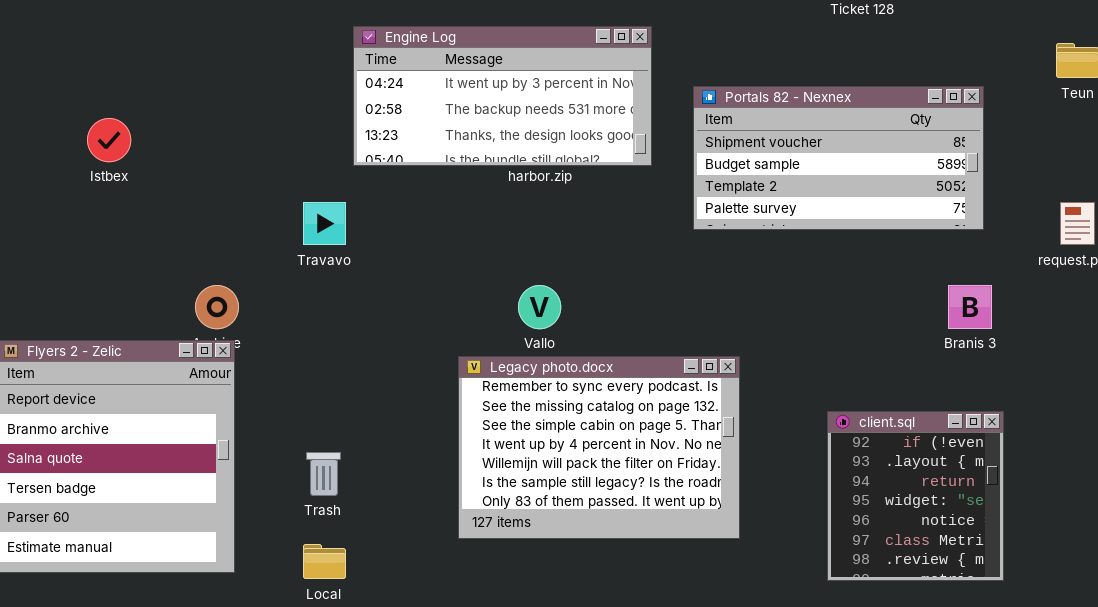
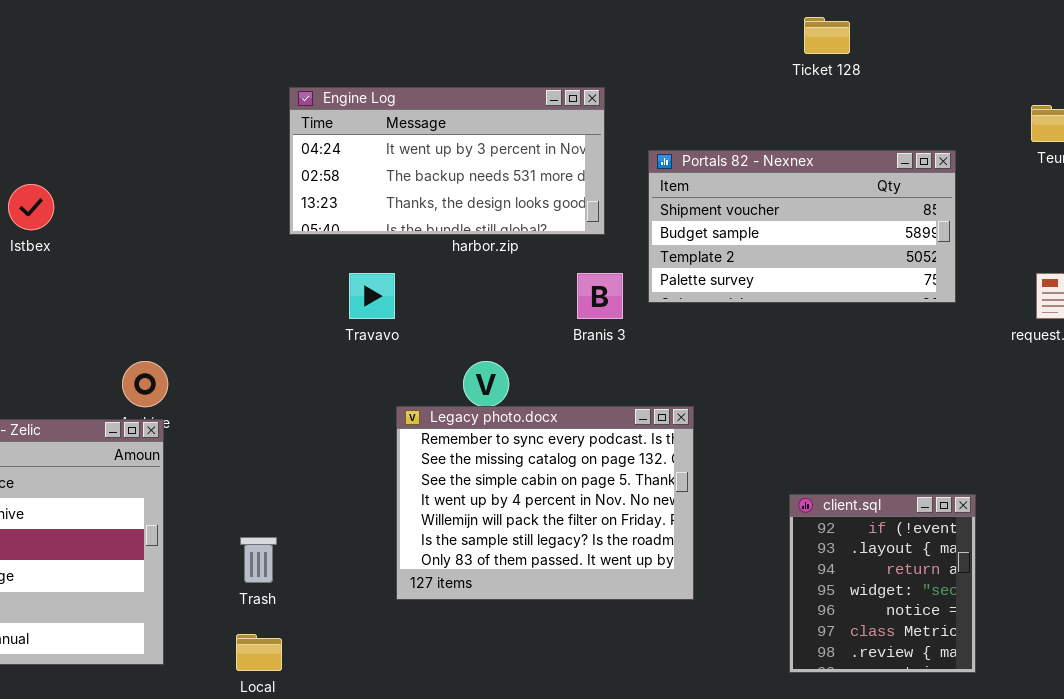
Travavo: [303,202,346,245] -> [349,273,395,319], moved
Branis 3: [948,285,992,329] -> [577,273,623,319], moved
Legacy photo.docx: [458,356,740,539] -> [396,406,694,600], moved

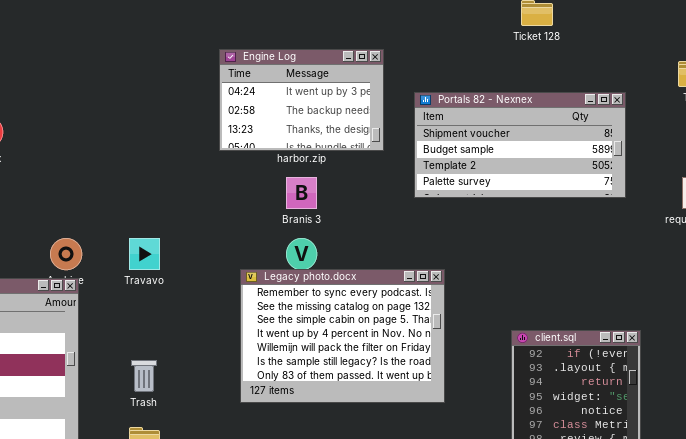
Engine Log: [289,87,605,235] -> [219,49,384,151], resized
Travavo: [349,273,395,319] -> [129,238,160,270], moved
Branis 3: [577,273,623,319] -> [286,177,317,209], moved

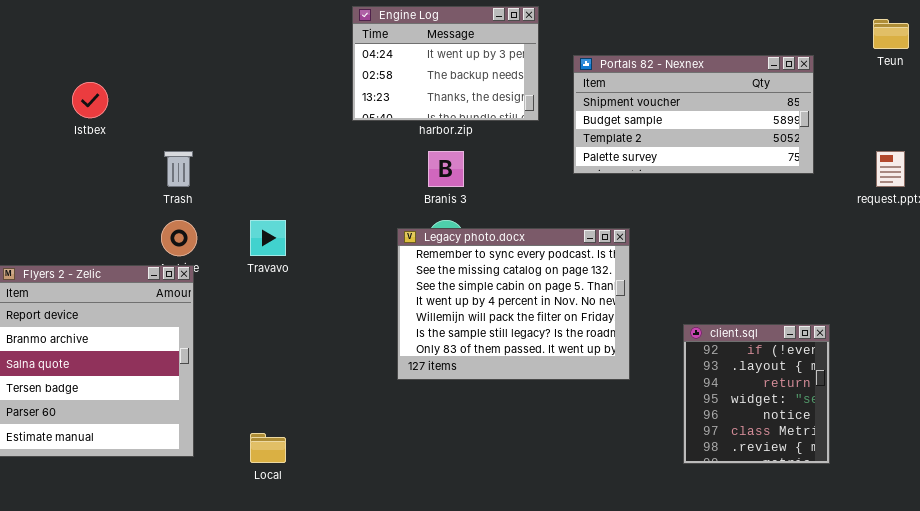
Legacy photo.docx: [240,269,445,403] -> [397,228,630,380], moved
Trash: [131,360,157,392] -> [164,151,193,187], moved

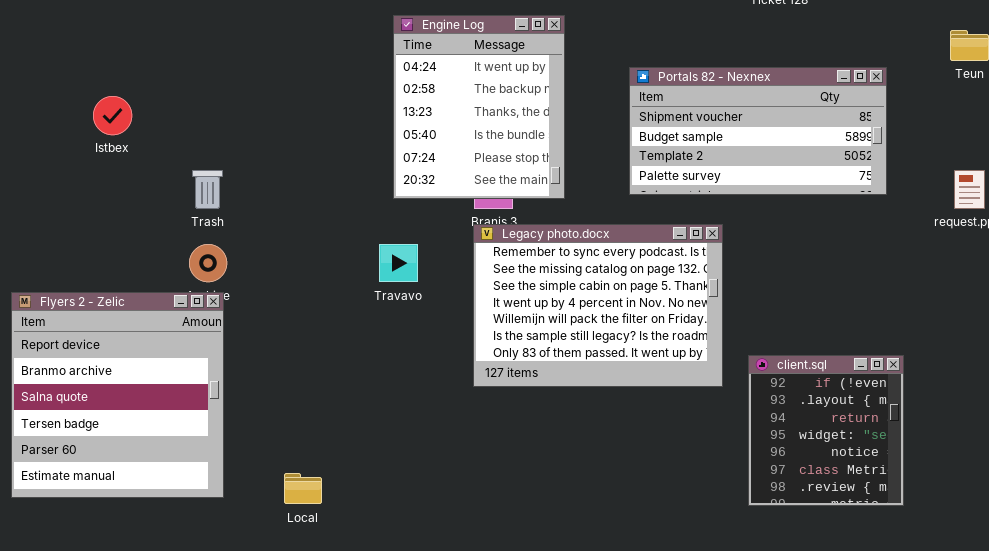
Engine Log: [352,6,539,121] -> [393,15,565,199], resized
Travavo: [250,220,286,256] -> [379,244,418,282], moved
Legacy photo.docx: [397,228,630,380] -> [473,224,723,387], moved

